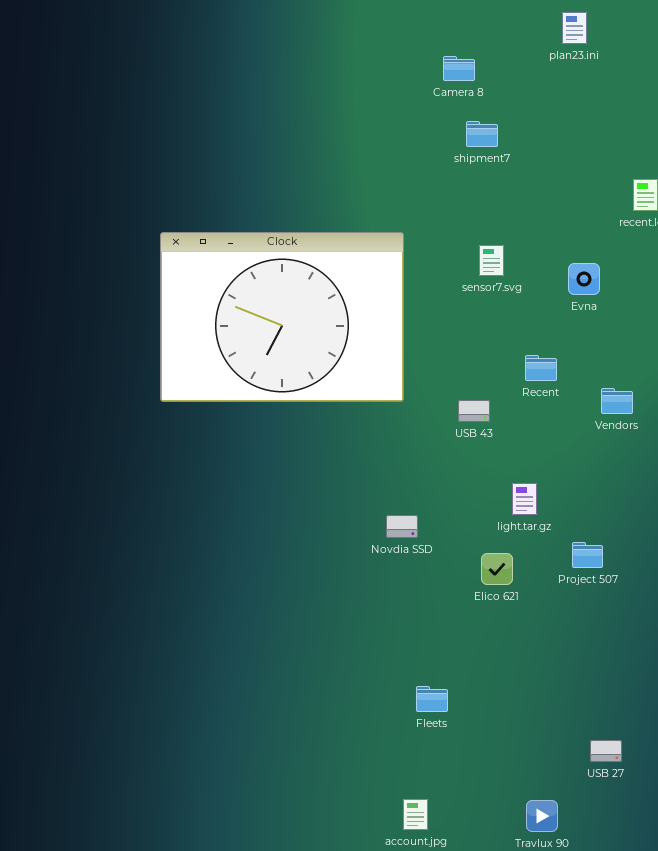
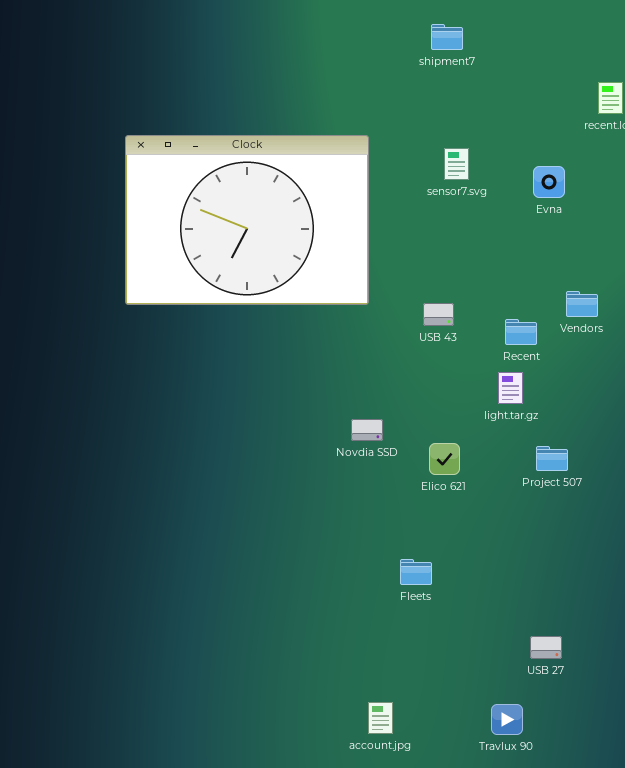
Recent: [525,355,557,381] -> [505,319,537,345], moved
light.tar.gz: [512,483,537,515] -> [498,372,523,404], moved
Elico 621: [481,553,513,585] -> [429,443,460,475], moved
Fleets: [416,686,448,712] -> [400,559,432,585], moved
USB 27: [590,740,622,762] -> [530,636,562,659], moved

